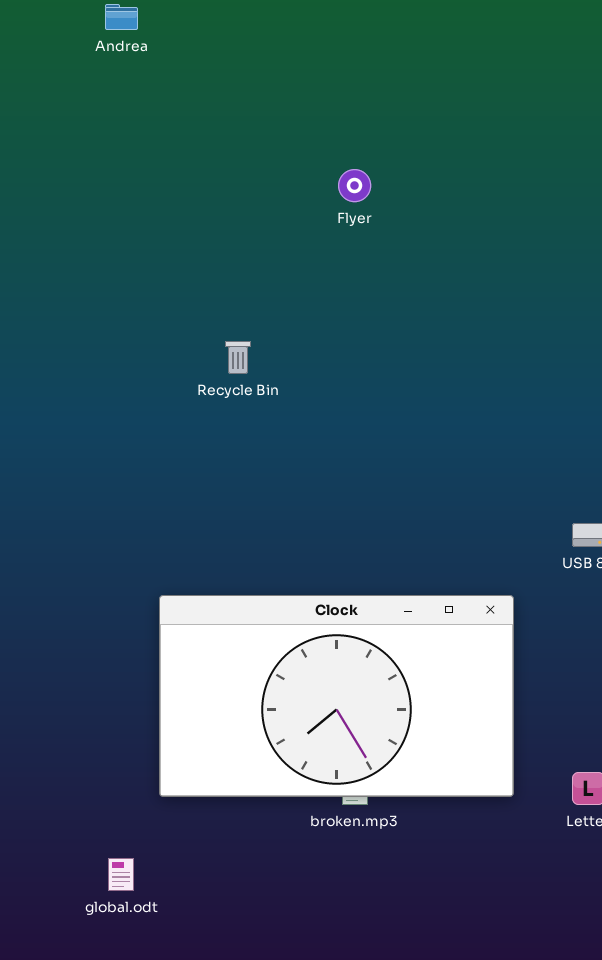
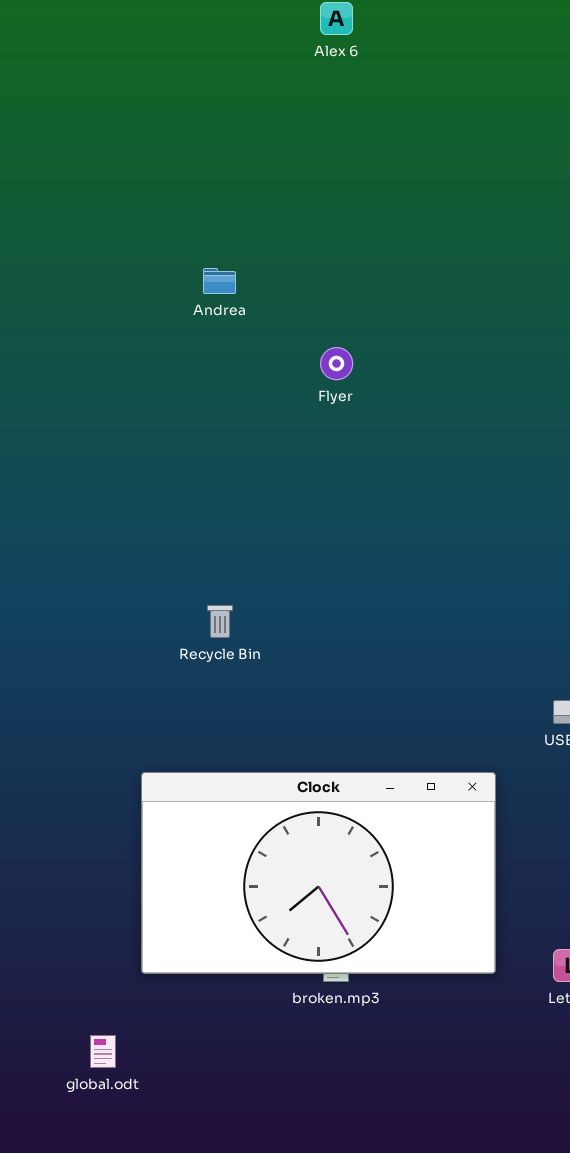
Andrea: [105,4,138,30] -> [203,268,236,294], moved
Recycle Bin: [225,341,251,374] -> [207,605,233,638], moved

